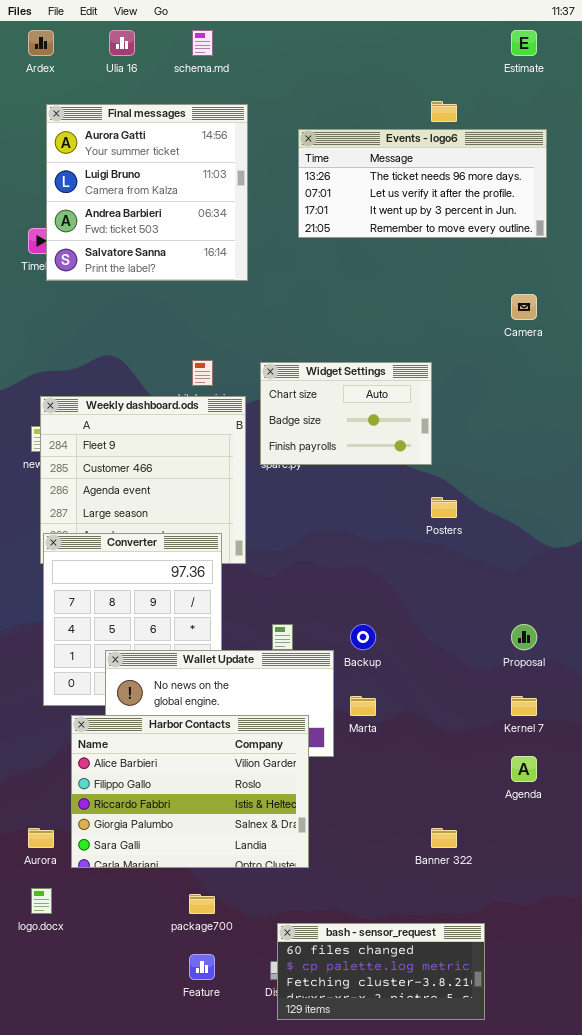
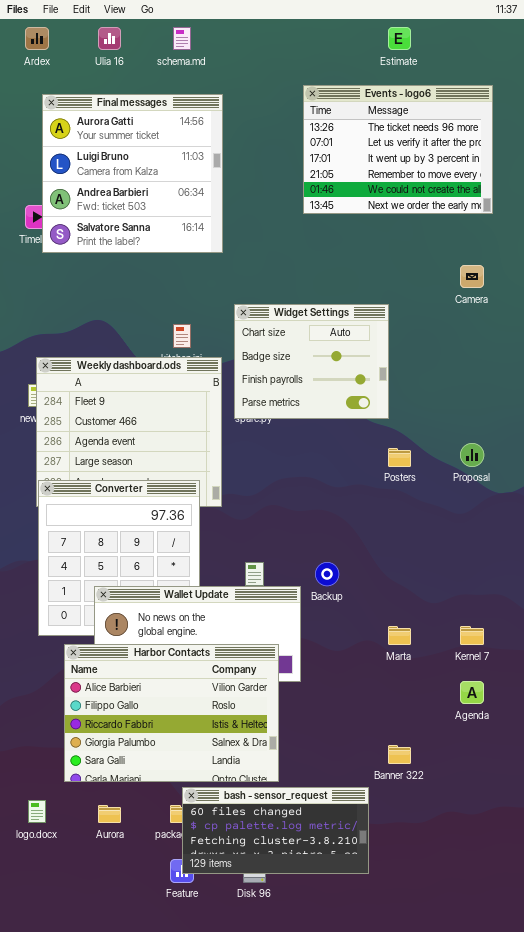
Estimate: [511,30,537,56] -> [388,27,411,50], moved
Events - logo6: [298,129,547,238] -> [303,85,493,214], resized
Widget Settings: [260,362,432,465] -> [234,304,389,419], resized
Proposal: [511,624,537,650] -> [460,443,484,467], moved
Marta: [350,696,376,716] -> [388,626,411,645], moved
Aurora: [28,828,54,848] -> [98,805,121,823], moved
bash - sensor_request: [277,923,485,1020] -> [182,787,369,874], moved

